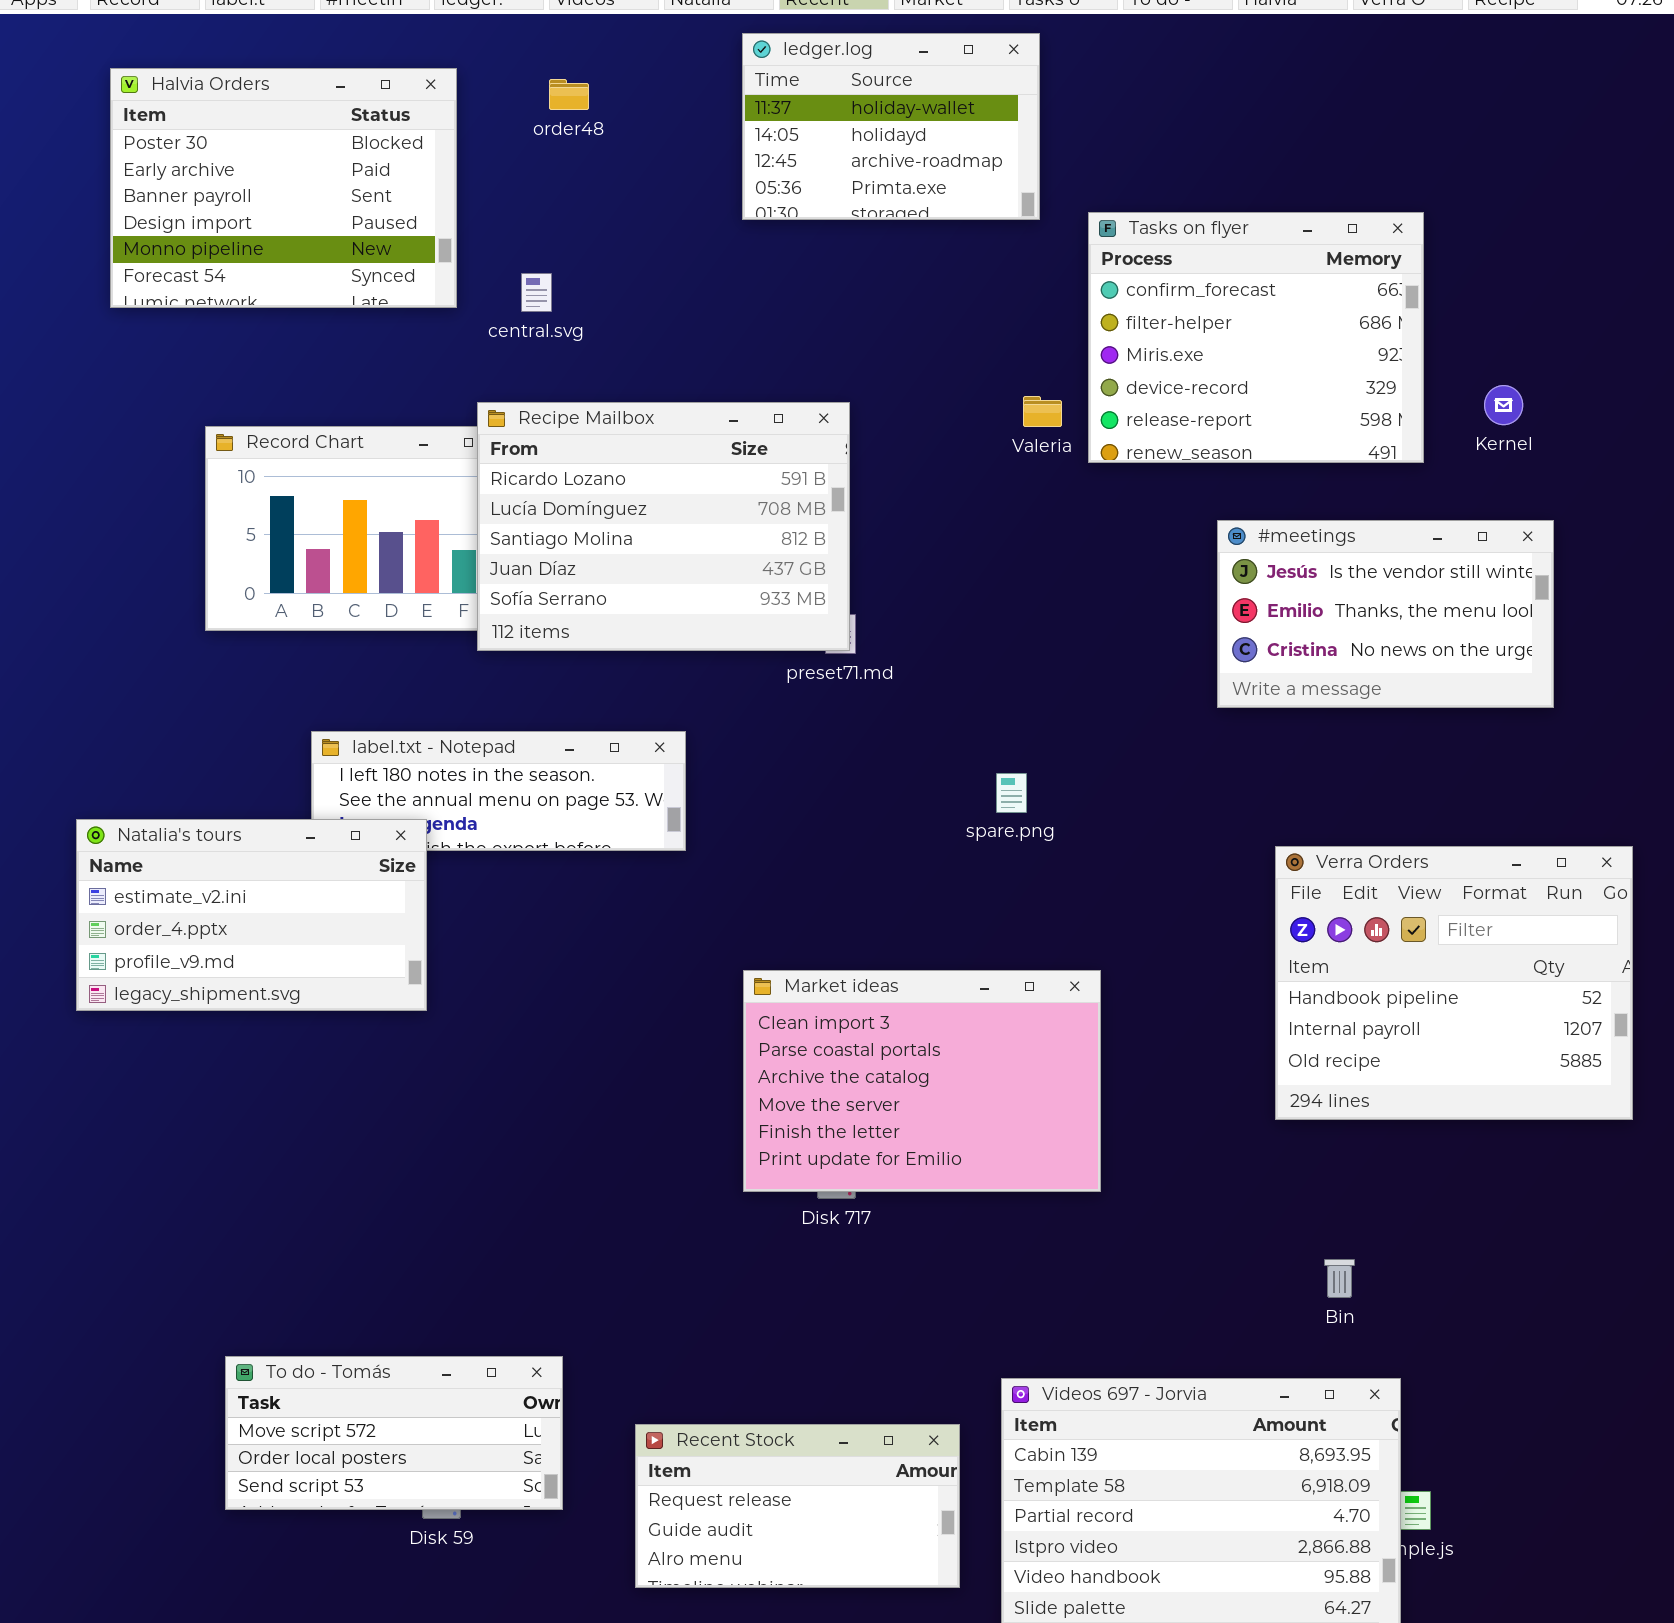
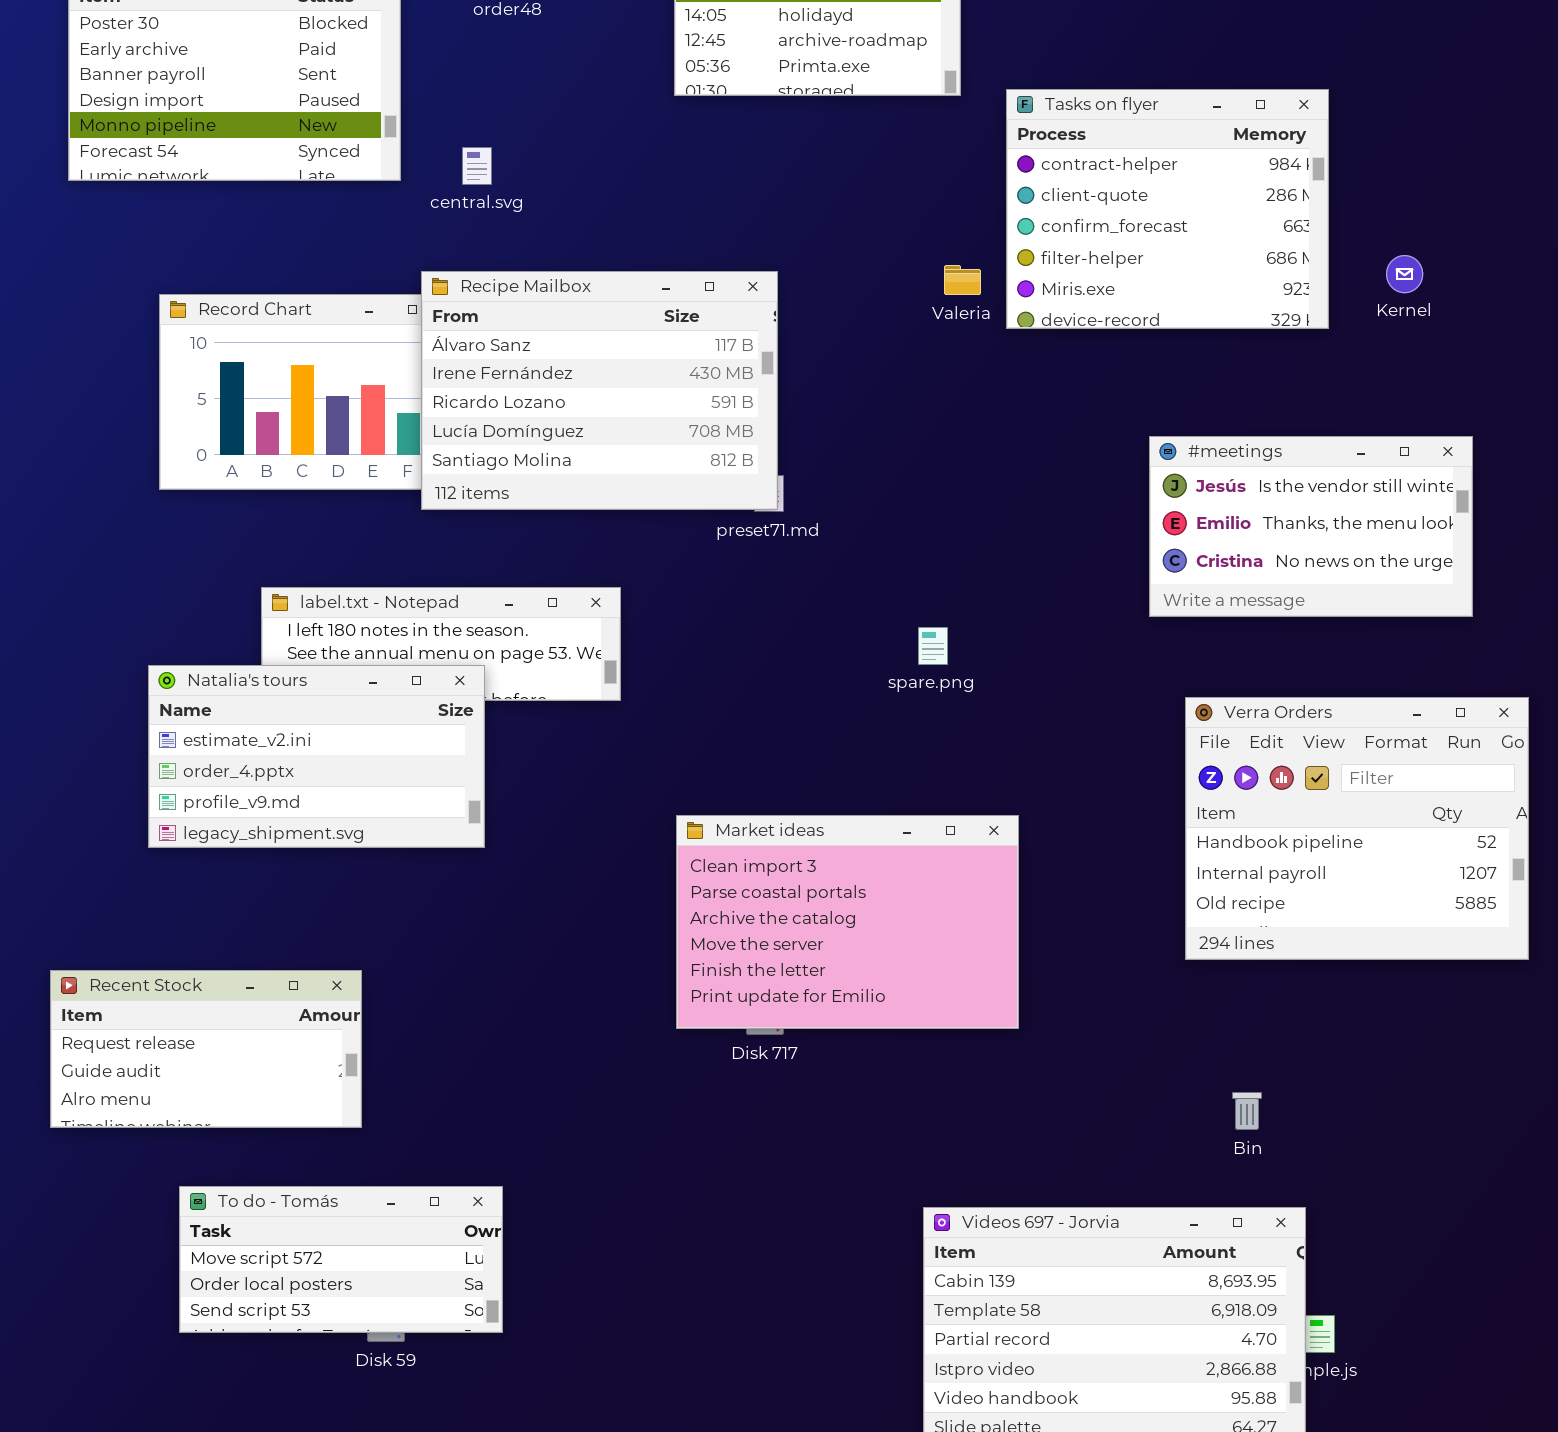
Tasks on flyer: [1088,212,1424,463] -> [1006,89,1329,329], scrolled up 2 rows
Recipe Mailbox: [477,402,850,651] -> [421,271,778,510], scrolled up 2 rows
#meetings: [1217,520,1554,708] -> [1149,436,1473,617], moved
Natalia's tours: [76,819,427,1011] -> [148,665,485,848], moved
Recent Stock: [635,1424,960,1588] -> [50,970,362,1128], moved

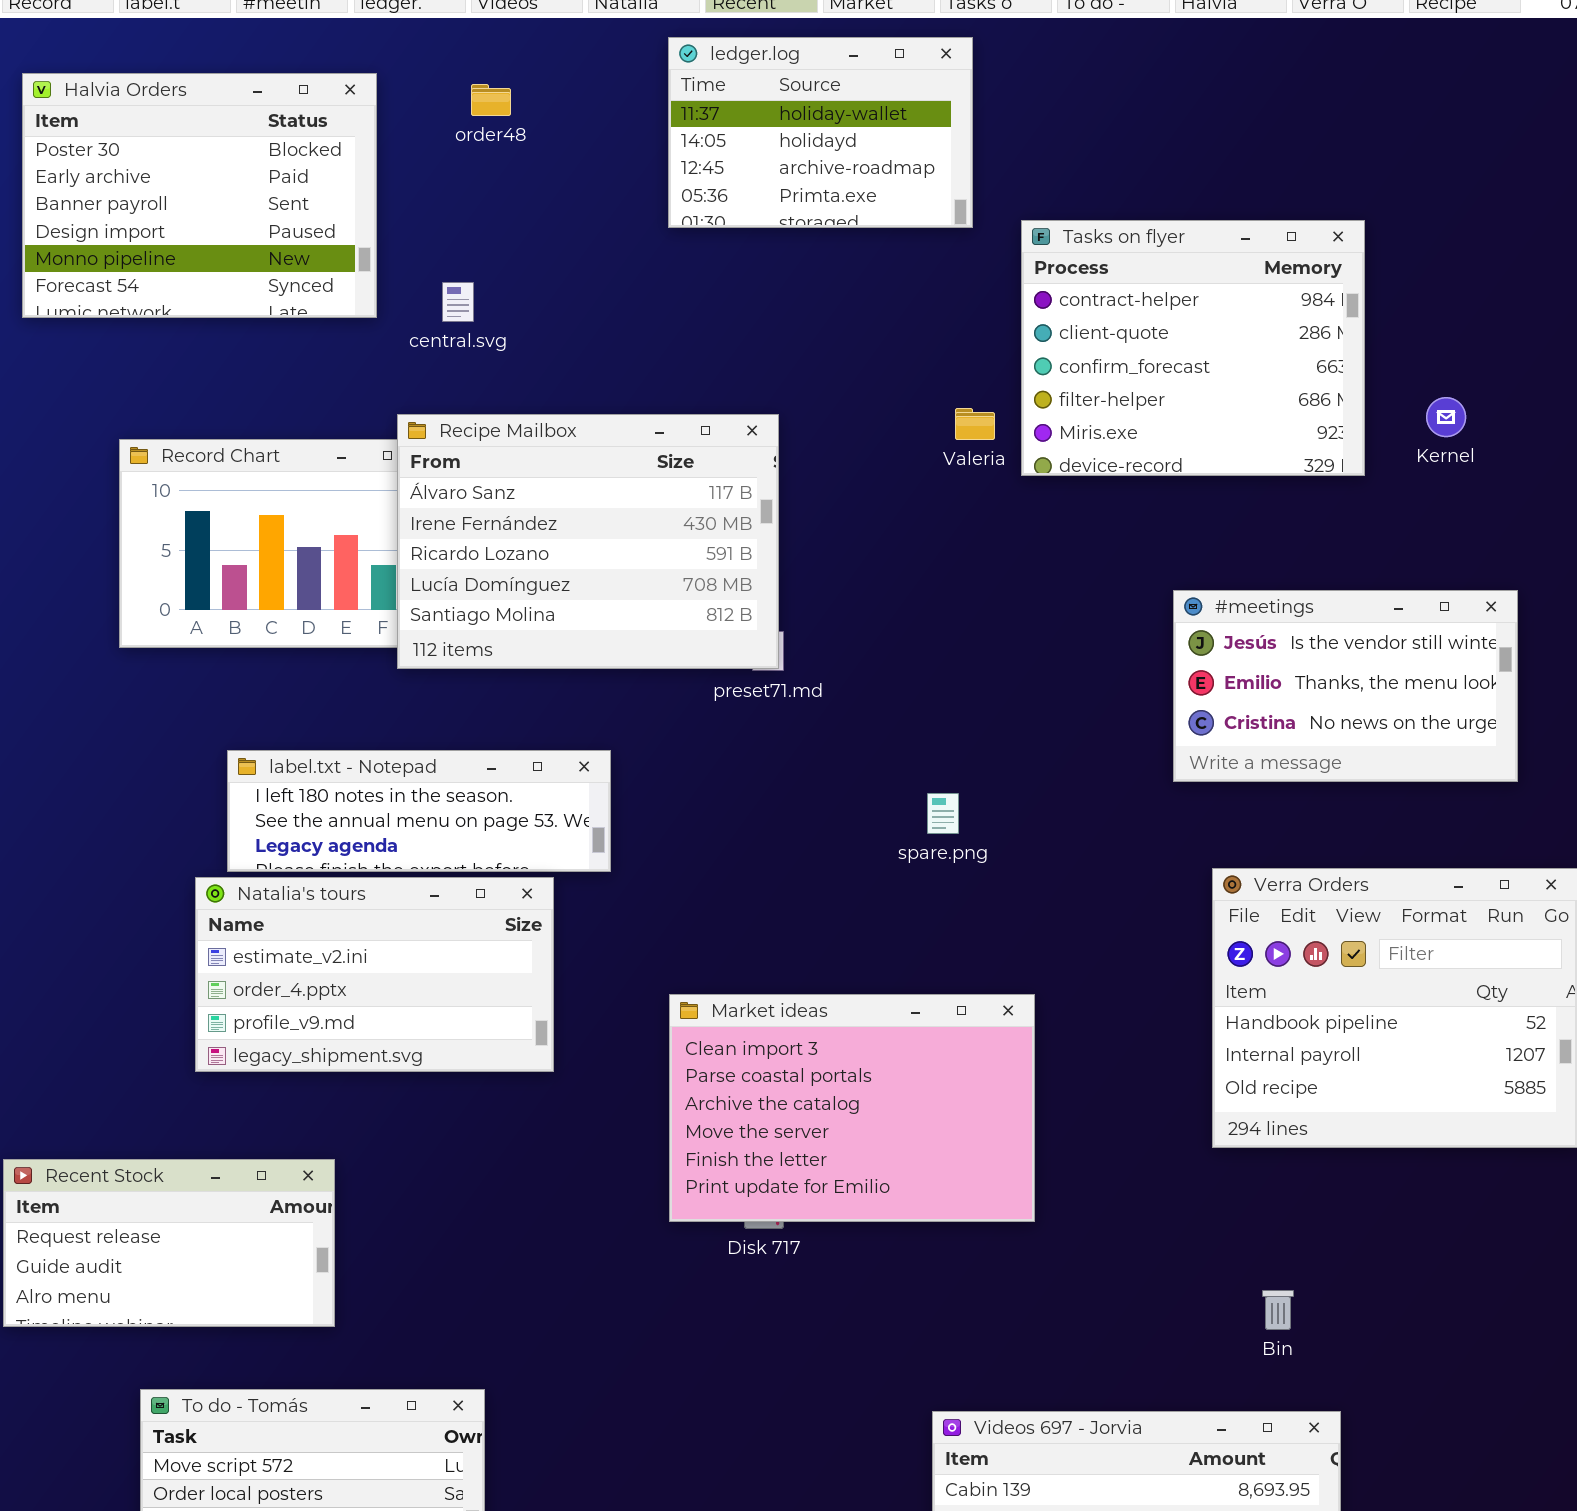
Natalia's tours: [148,665,485,848] -> [195,877,554,1072], moved

